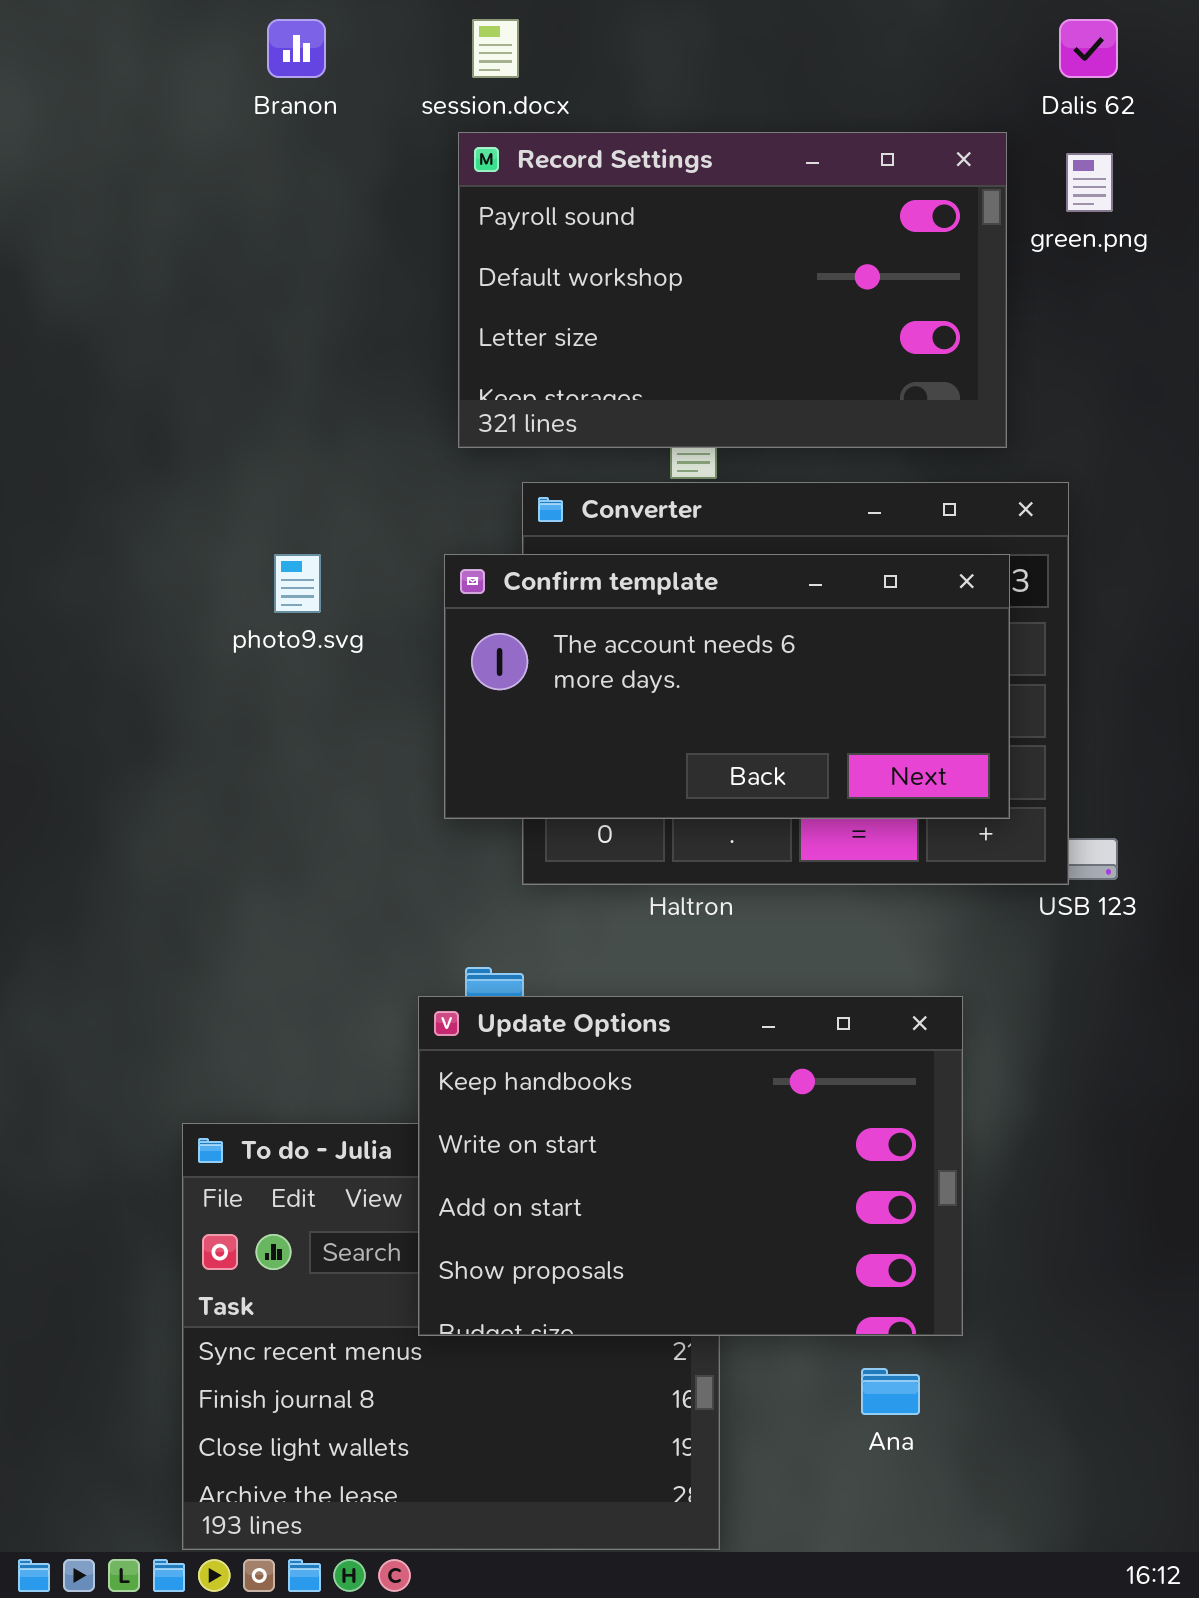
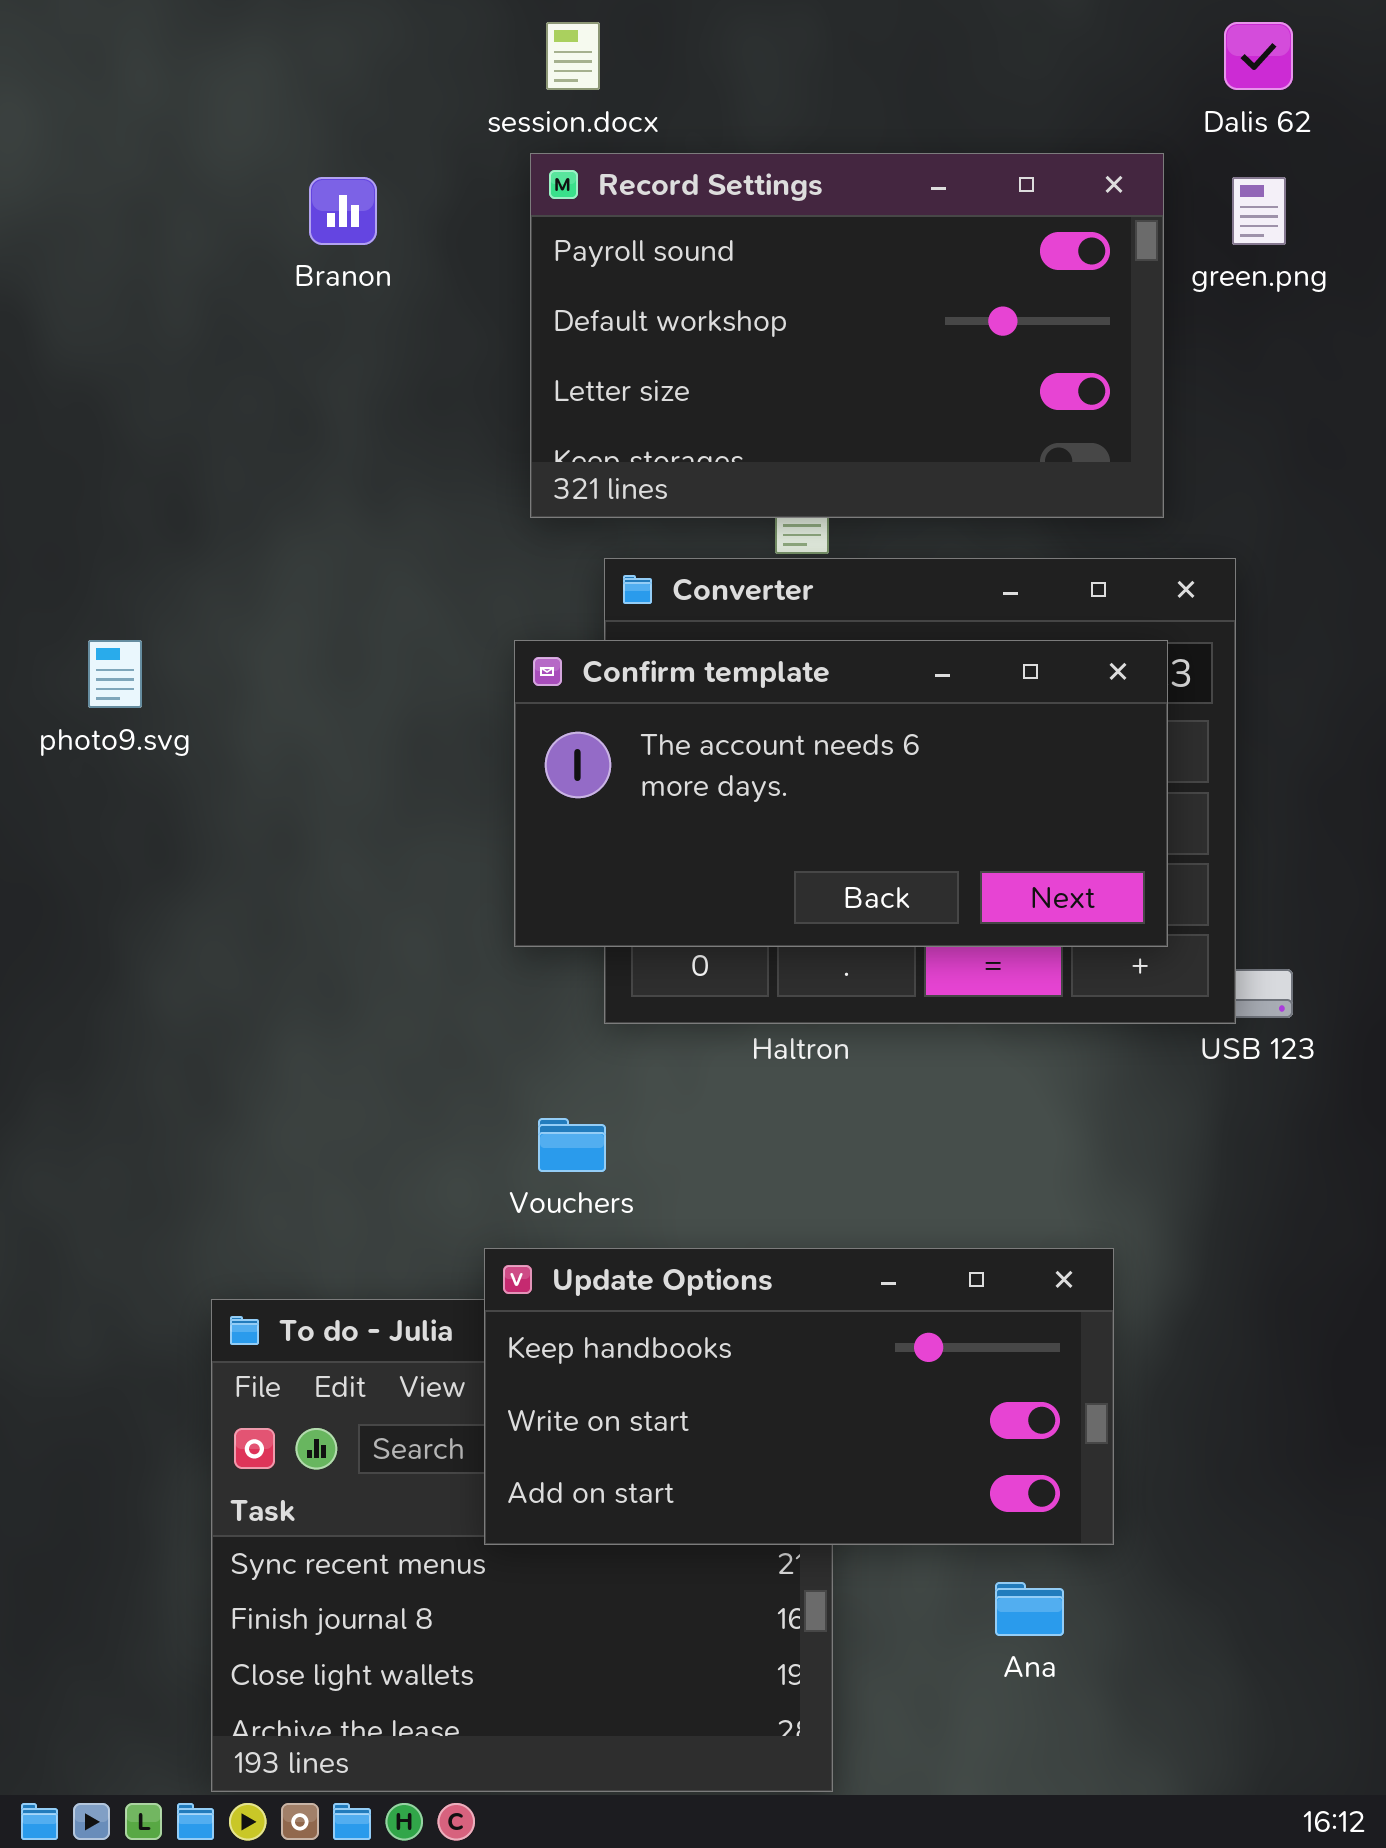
Branon: [267,19,326,78] -> [309,177,377,245], moved
photo9.svg: [274,554,321,613] -> [88,640,142,708], moved
Update Options: [418,996,963,1336] -> [484,1248,1114,1545], resized

